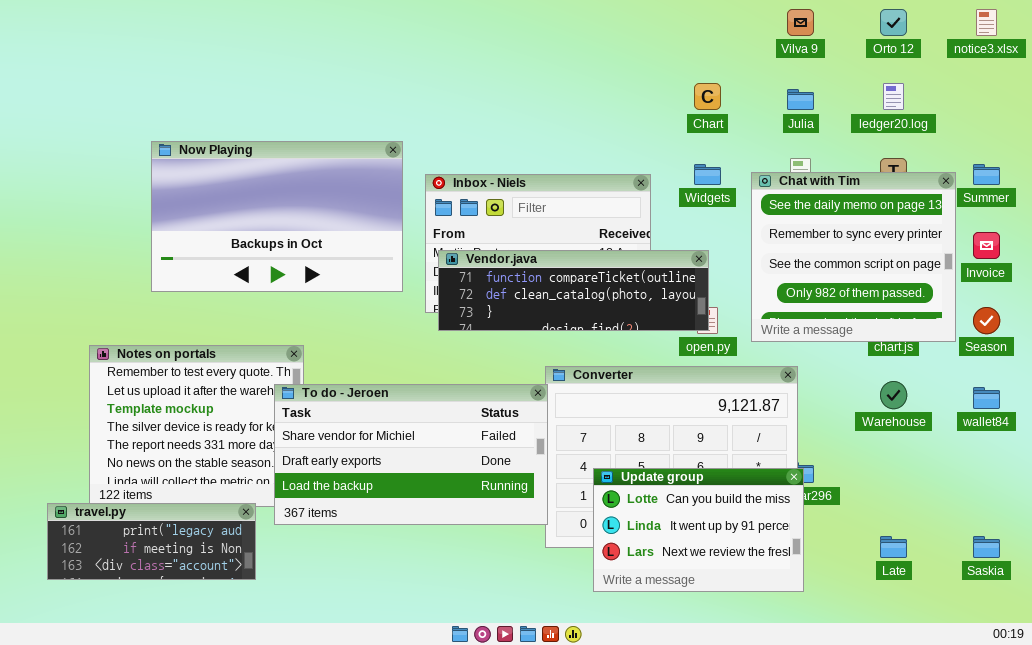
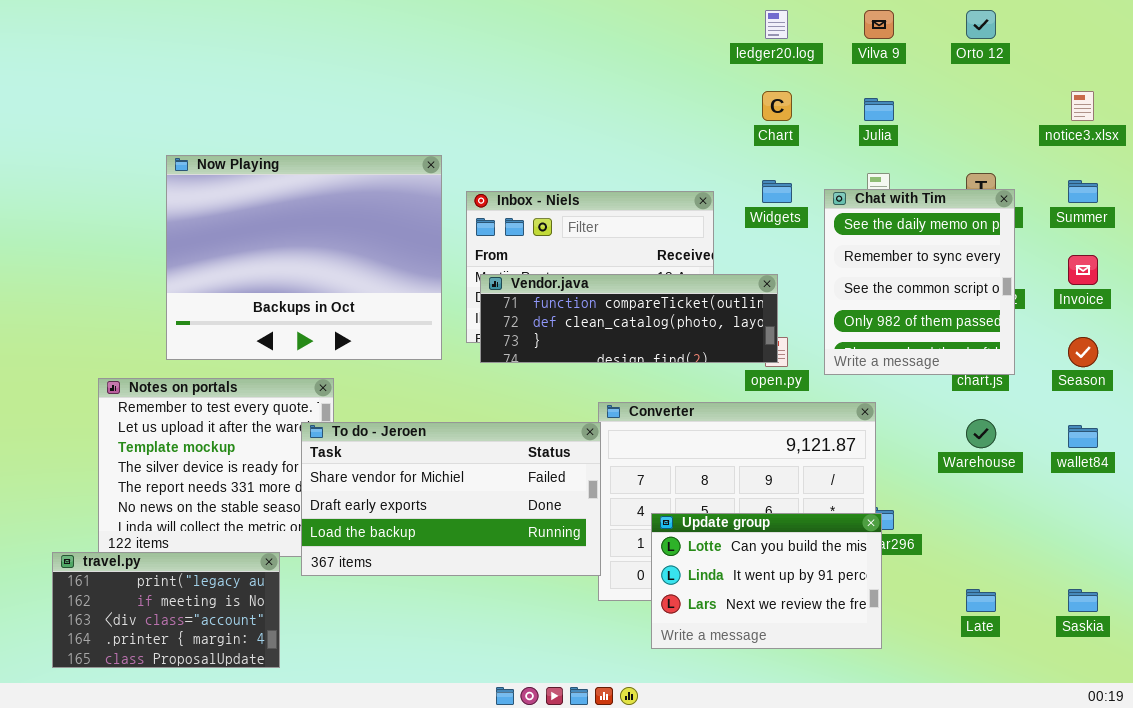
notice3.xlsx: [976,9,997,36] -> [1071,91,1094,121], moved
ledger20.log: [883,83,904,110] -> [765,10,788,39], moved
Now Playing: [151,141,403,292] -> [166,155,442,360], resized
Chat with Tim: [751,172,956,342] -> [824,189,1015,375], resized
travel.py: [47,503,256,580] -> [52,552,280,668], resized

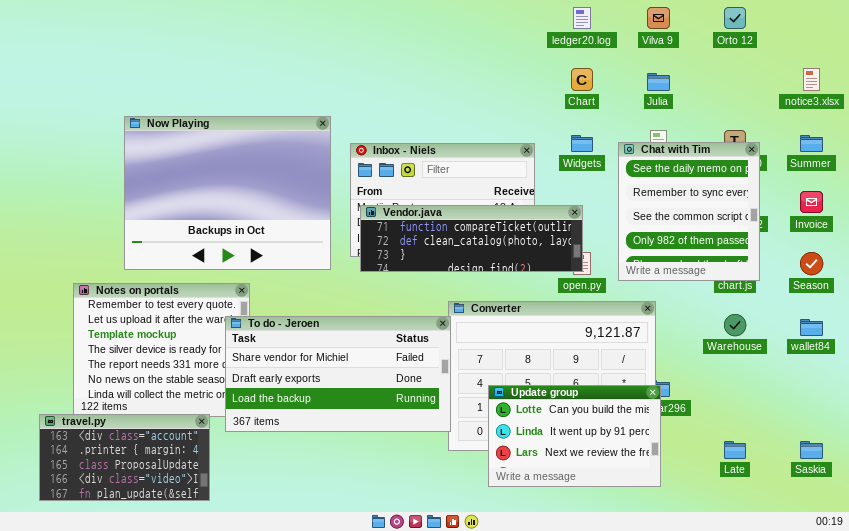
travel.py: [52,552,280,668] -> [39,414,210,501], scrolled down 2 rows

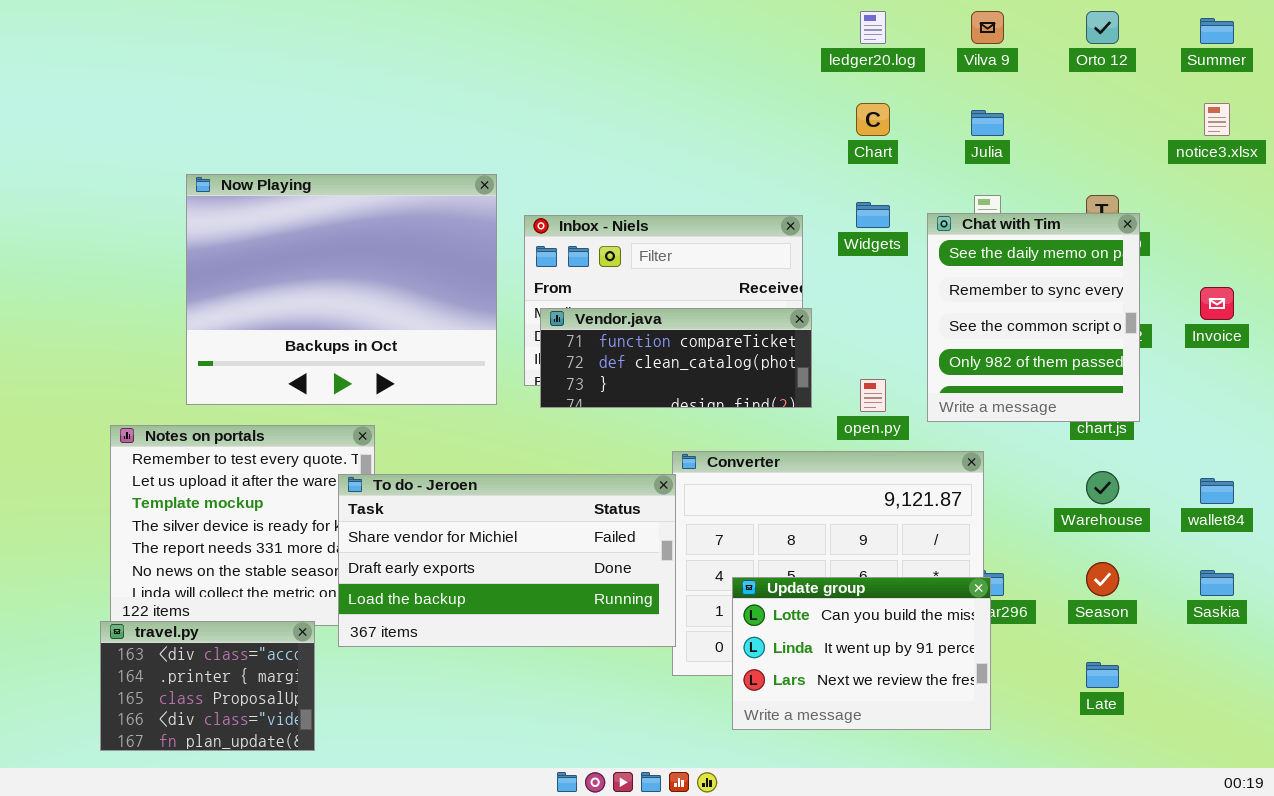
Summer: [800,135,823,152] -> [1200,18,1234,44], moved
Vendor.java: [360,205,583,272] -> [540,308,812,408], resized
Season: [800,252,823,275] -> [1086,562,1119,596], moved
travel.py: [39,414,210,501] -> [100,621,315,751], resized
Saskia: [800,441,823,459] -> [1200,570,1234,596], moved

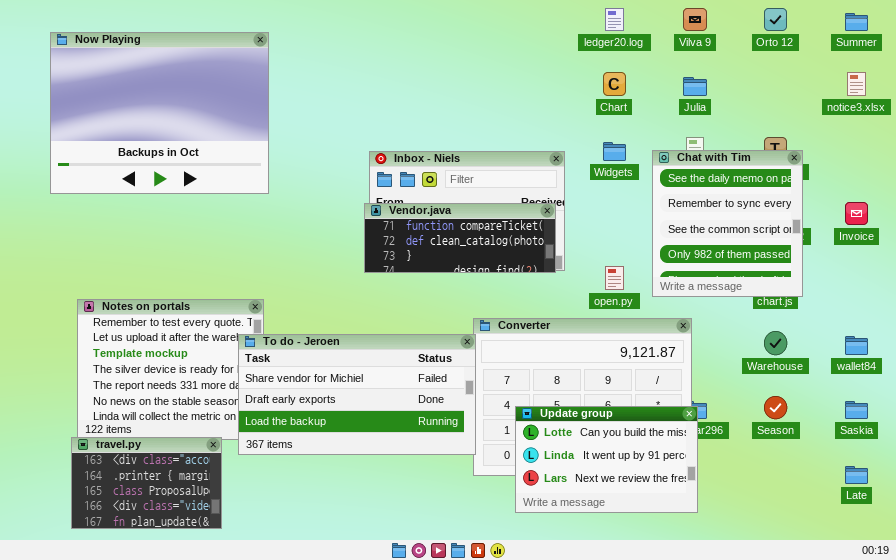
Now Playing: [186,174,497,405] -> [50,32,269,194], moved
Vendor.java: [540,308,812,408] -> [364,203,556,273], moved
Late: [1086,662,1119,688] -> [845,466,868,484], moved

